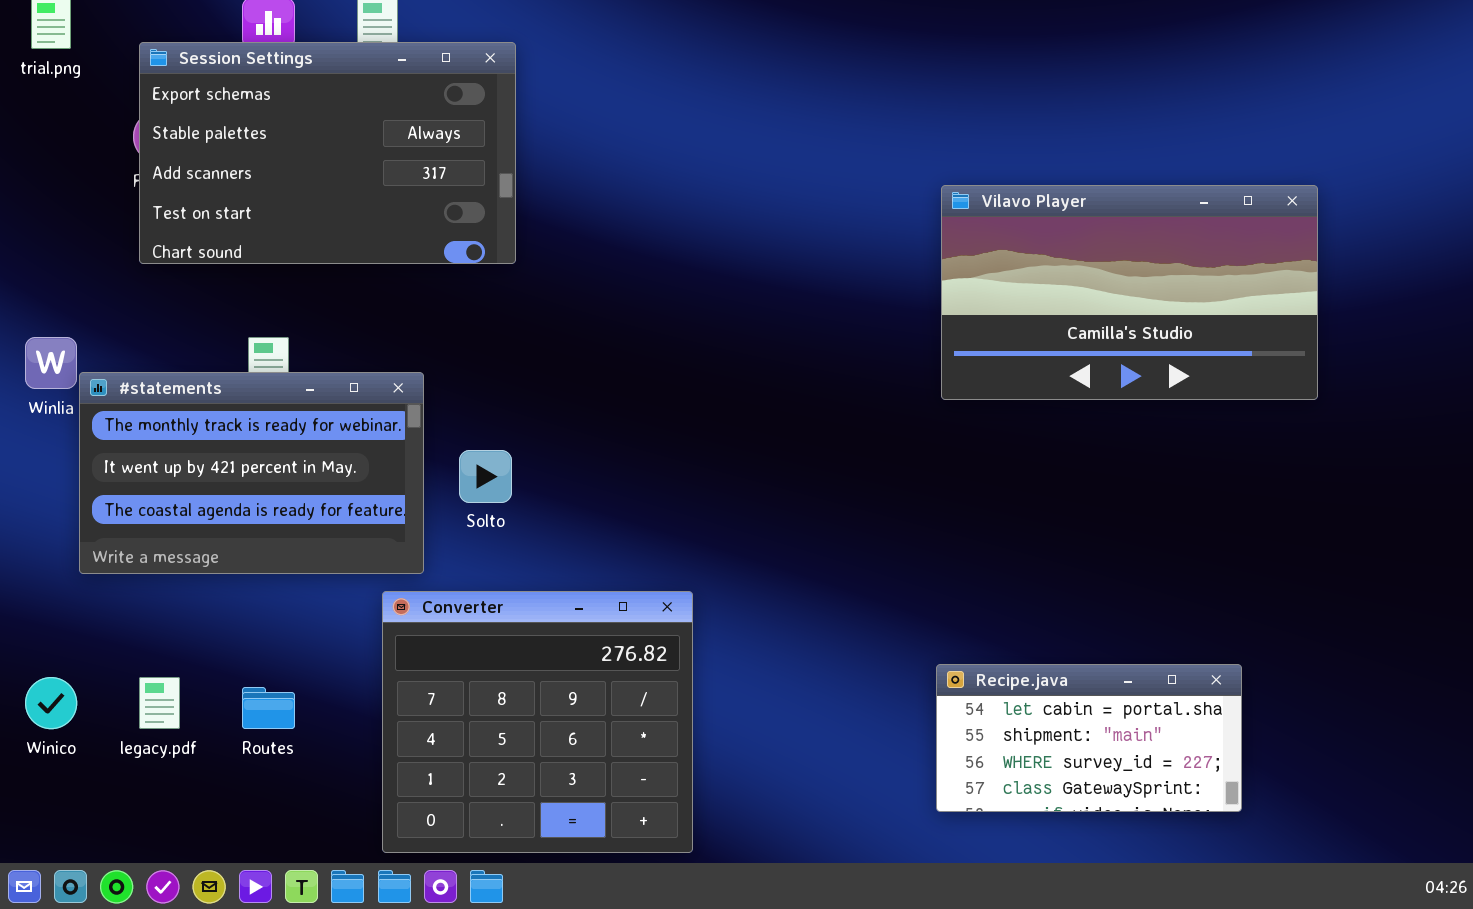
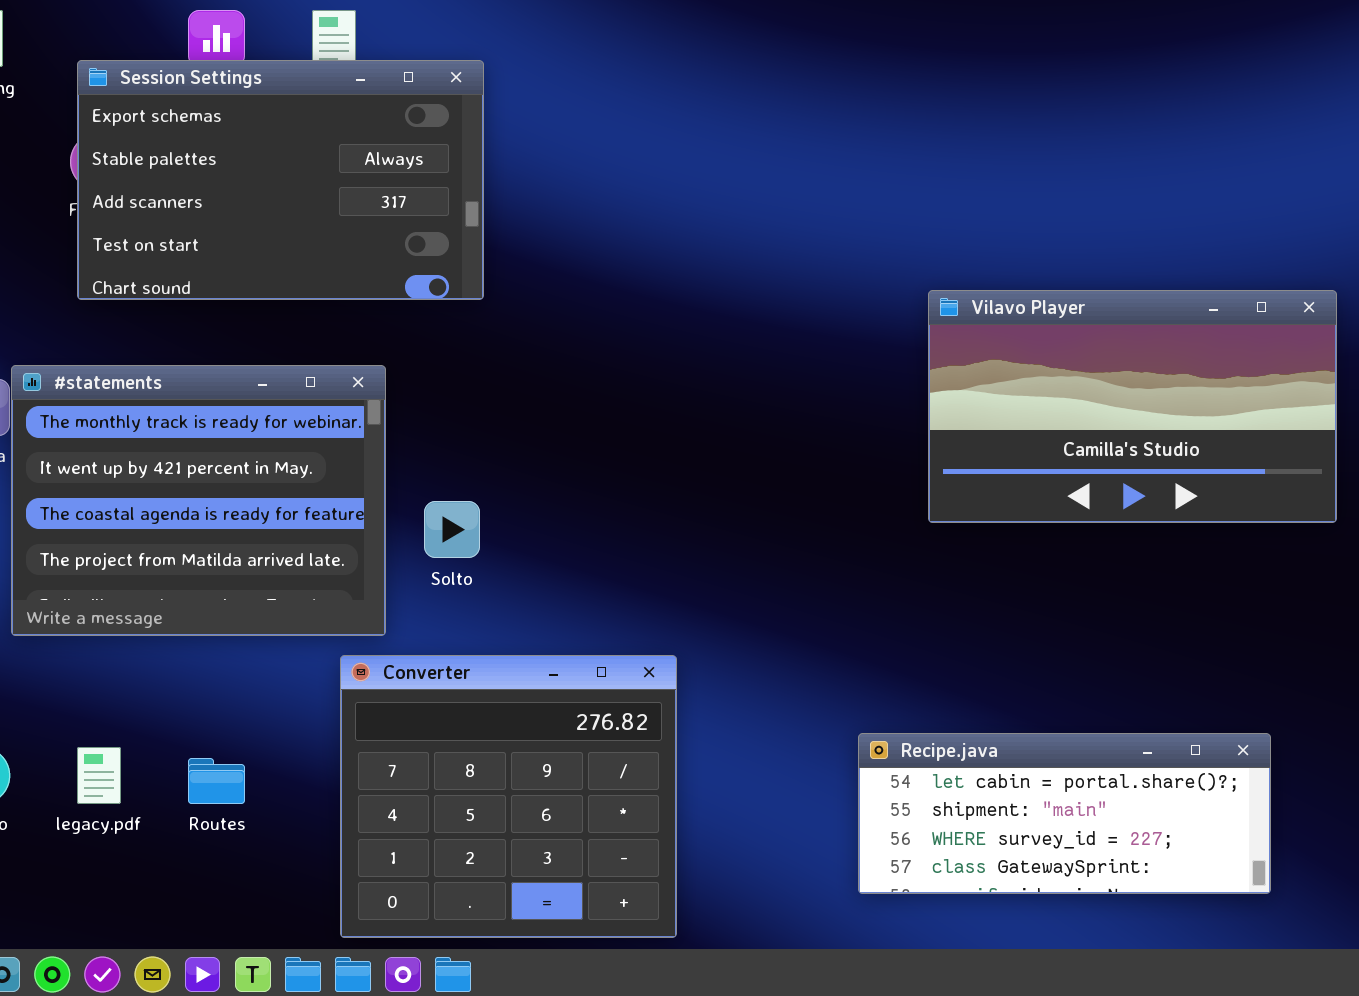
Vilavo Player: [941,185,1318,400] -> [928,290,1337,523], moved
#statements: [79,372,424,574] -> [11,365,386,636], resized
Recipe.java: [936,664,1242,812] -> [858,733,1271,894], resized

